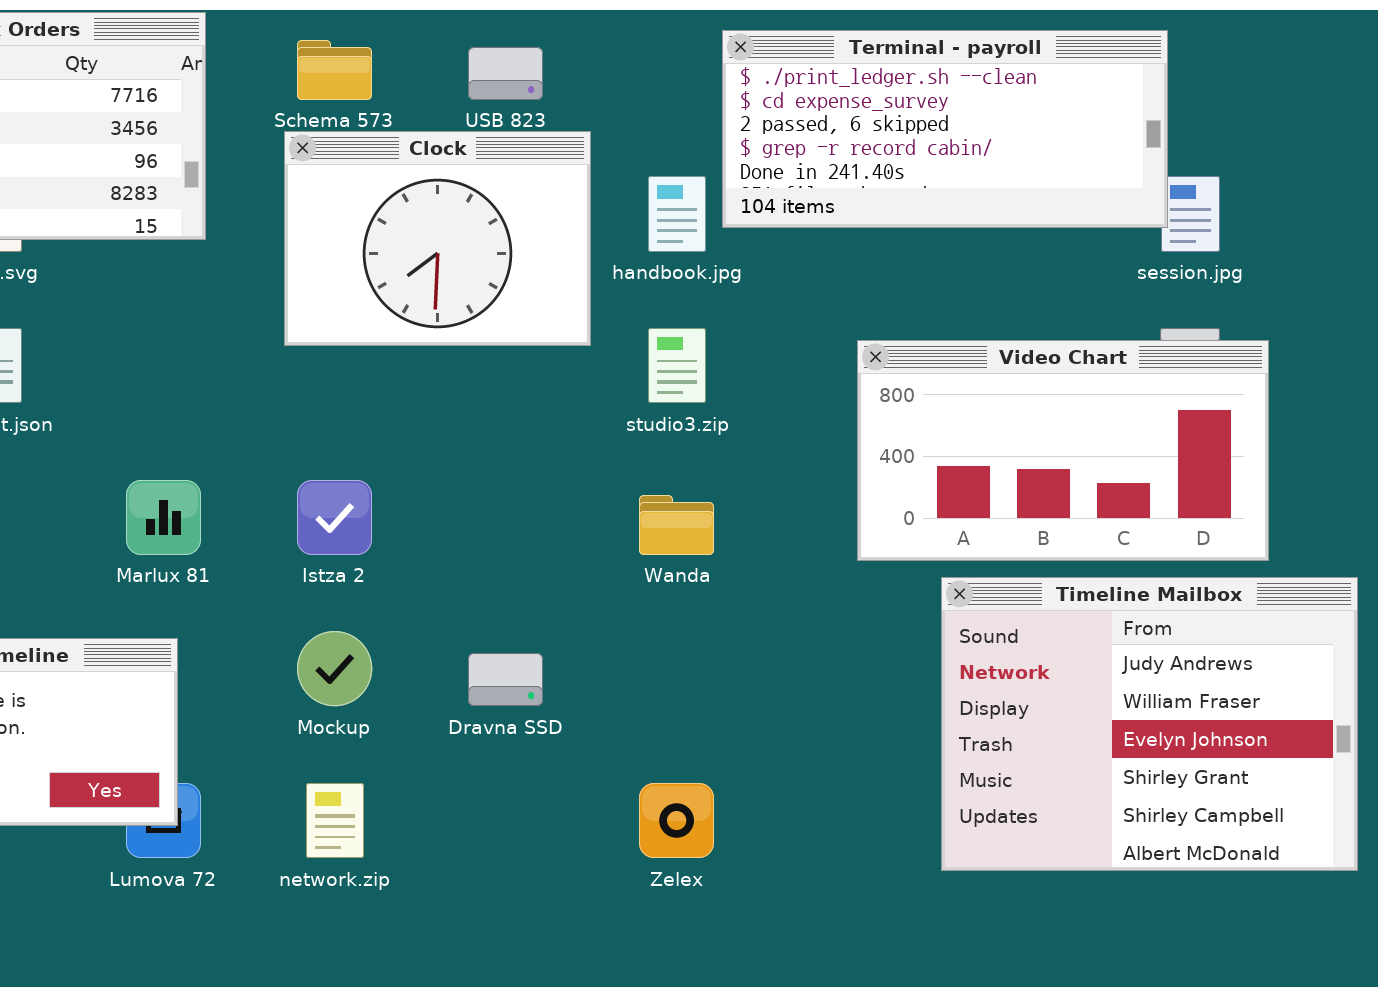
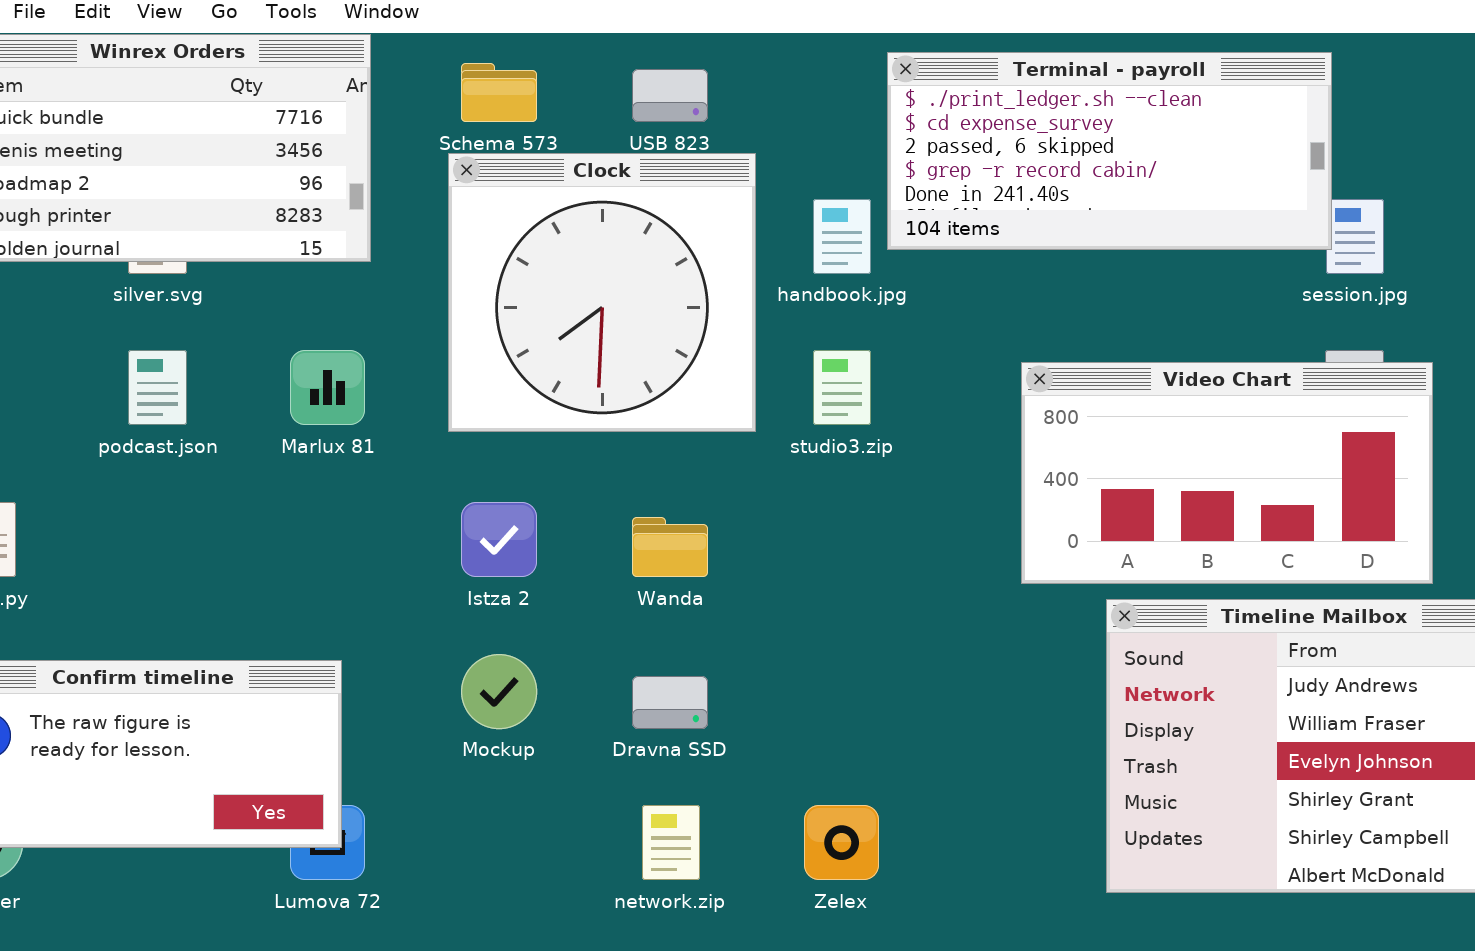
Clock: [284,131,591,346] -> [448,153,756,432], resized
Marlux 81: [126,480,201,555] -> [290,350,365,425], moved
Wanda: [639,495,714,555] -> [632,517,708,577], moved
network.zip: [306,783,364,858] -> [642,805,700,880], moved

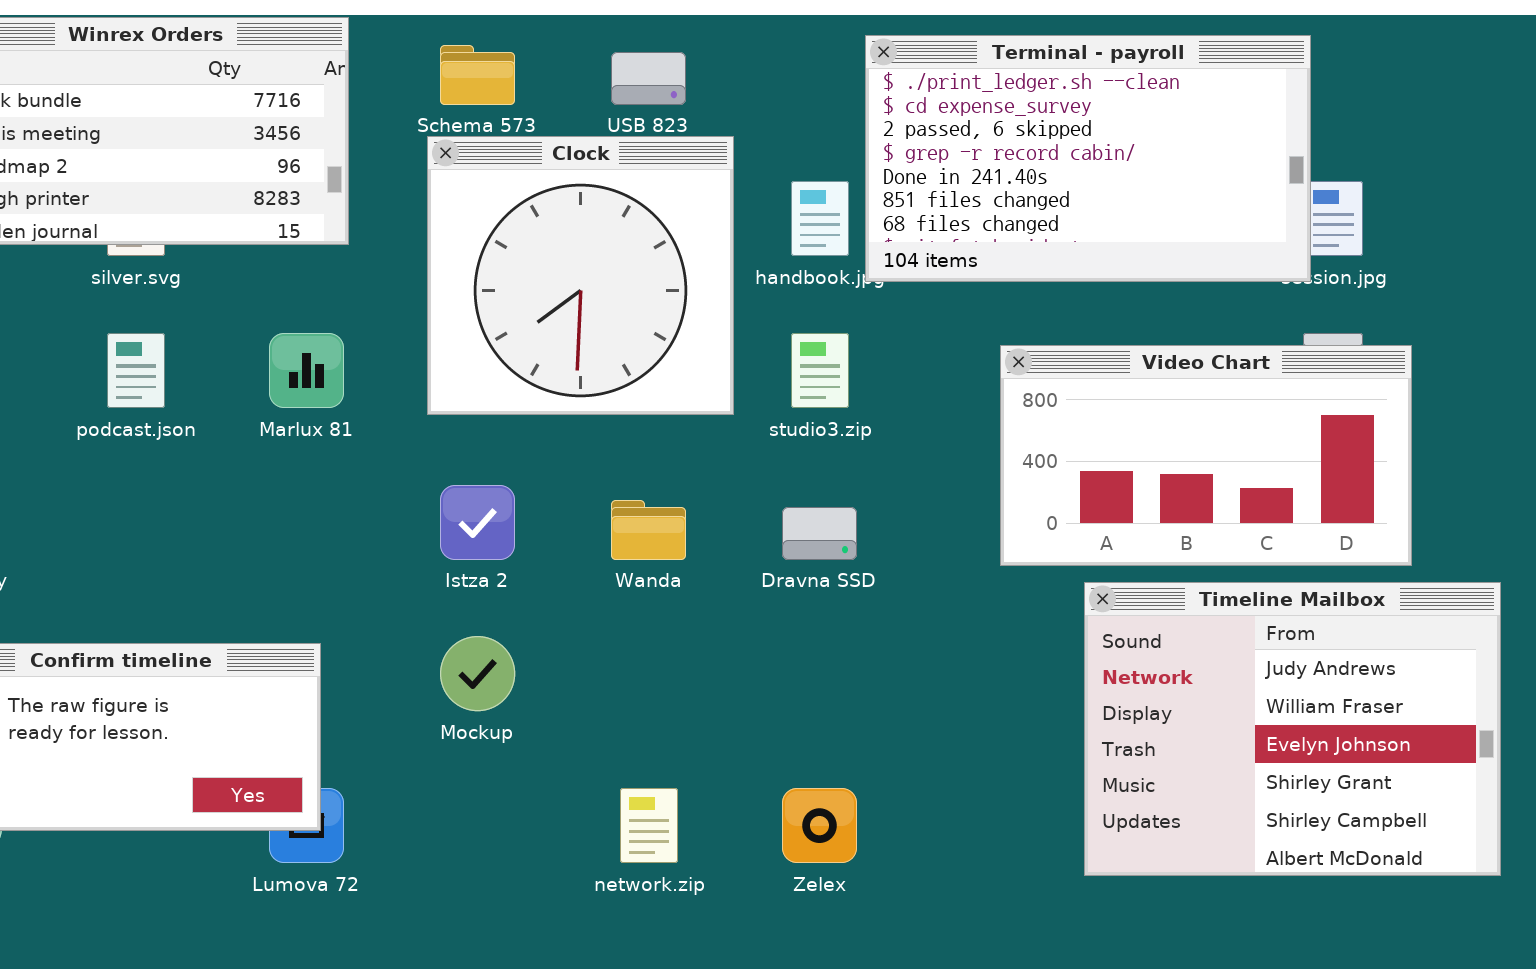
Terminal - payroll: [887,52,1332,250] -> [865,35,1311,282], resized
Dravna SSD: [632,676,708,729] -> [782,507,857,560], moved

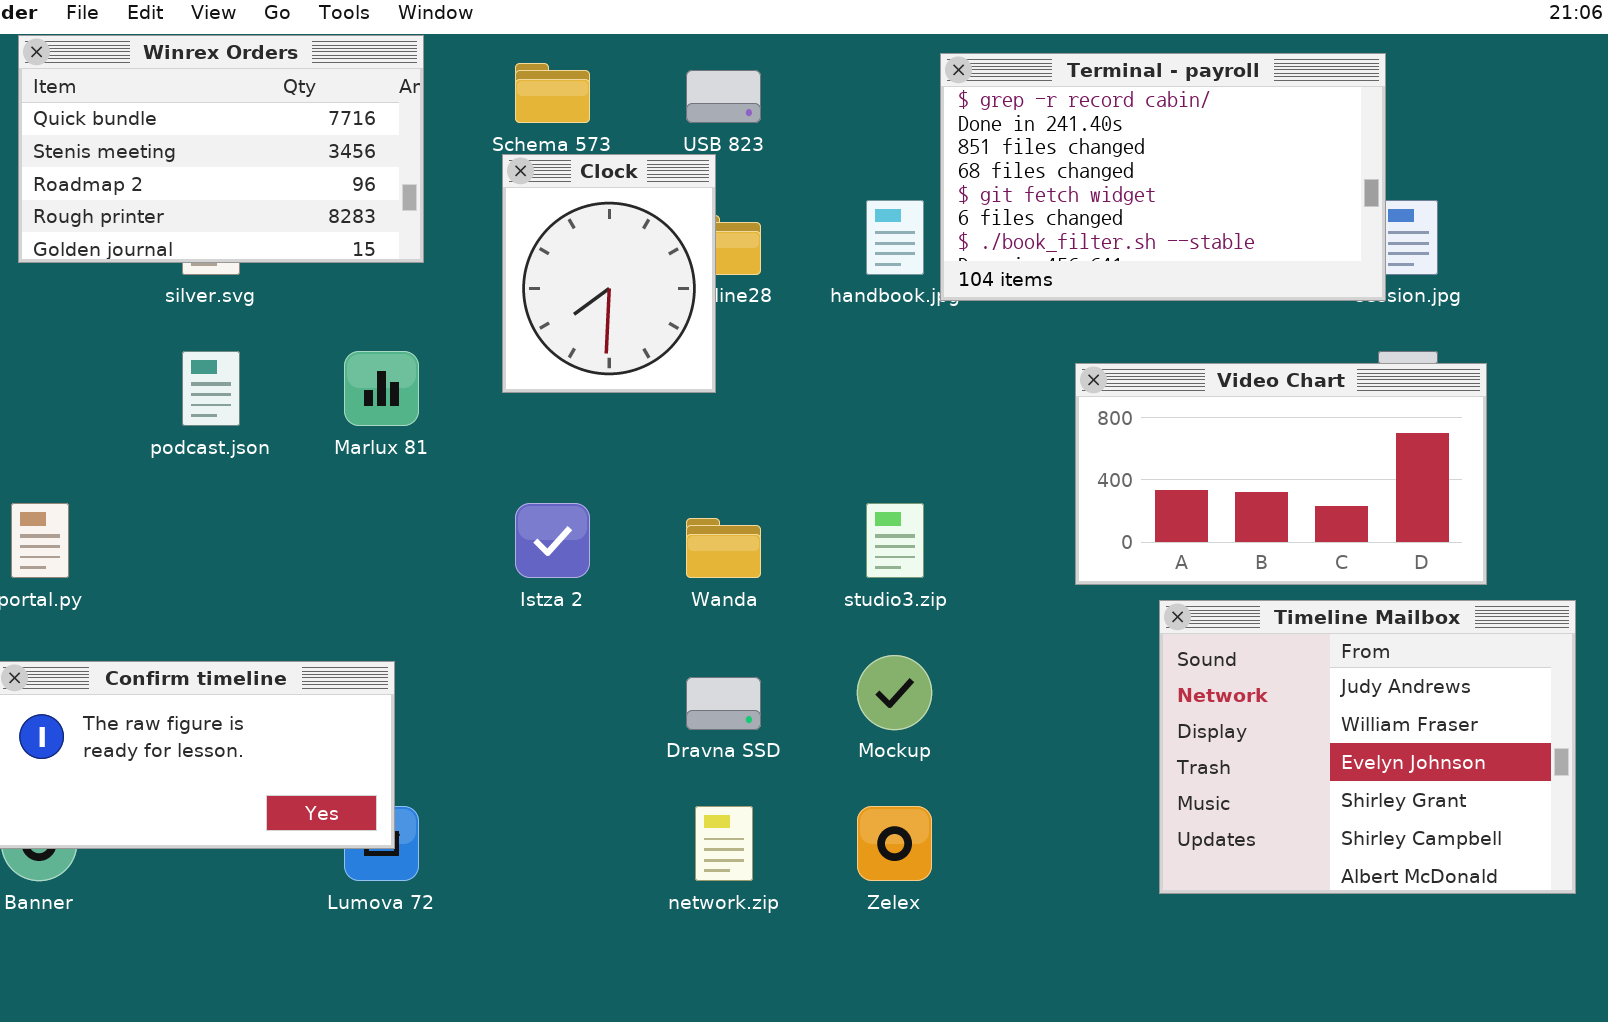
Terminal - payroll: [865,35,1311,282] -> [940,53,1386,301], scrolled down 3 rows
Clock: [427,136,734,415] -> [502,154,716,393], resized
studio3.zip: [791,333,849,408] -> [866,503,924,578], moved
Dravna SSD: [782,507,857,560] -> [686,677,761,730], moved
Mockup: [440,636,515,711] -> [857,655,932,730], moved

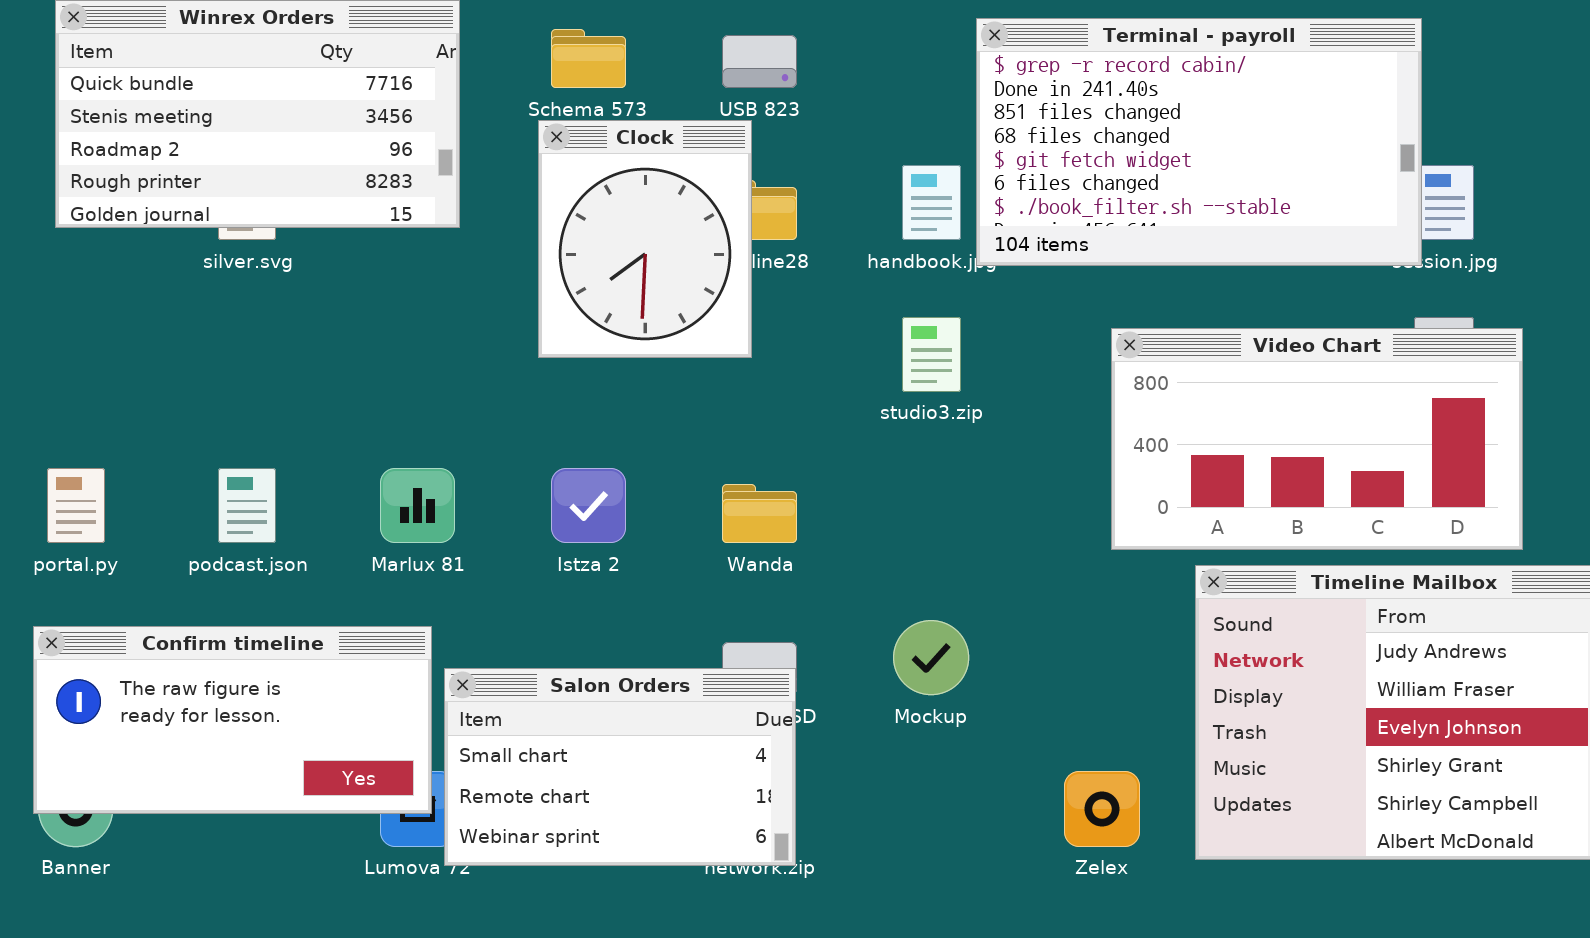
podcast.json: [182,351,240,426] -> [218,468,276,543], moved
Marlux 81: [344,351,419,426] -> [380,468,455,543], moved
studio3.zip: [866,503,924,578] -> [902,317,961,392], moved
Salon Orders: none -> [444,668,796,866], opened
Zelex: [857,806,932,881] -> [1064,771,1140,847], moved

